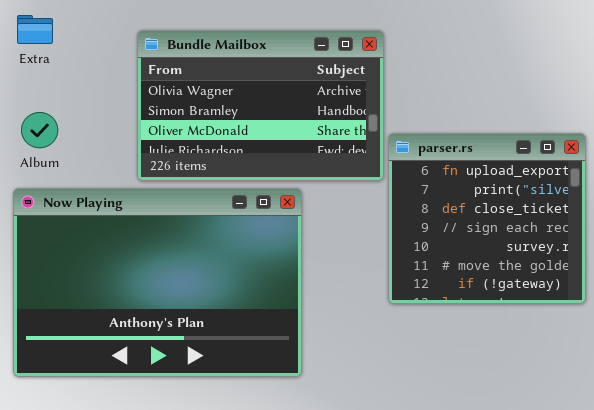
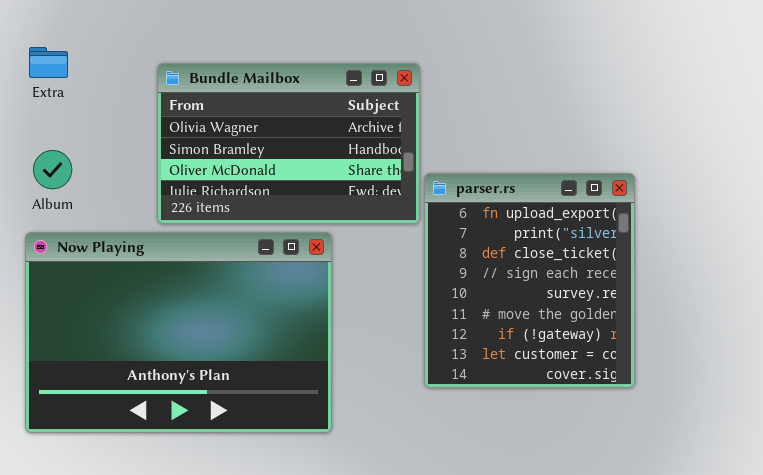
parser.rs: [388,133,586,304] -> [424,173,635,388], resized

